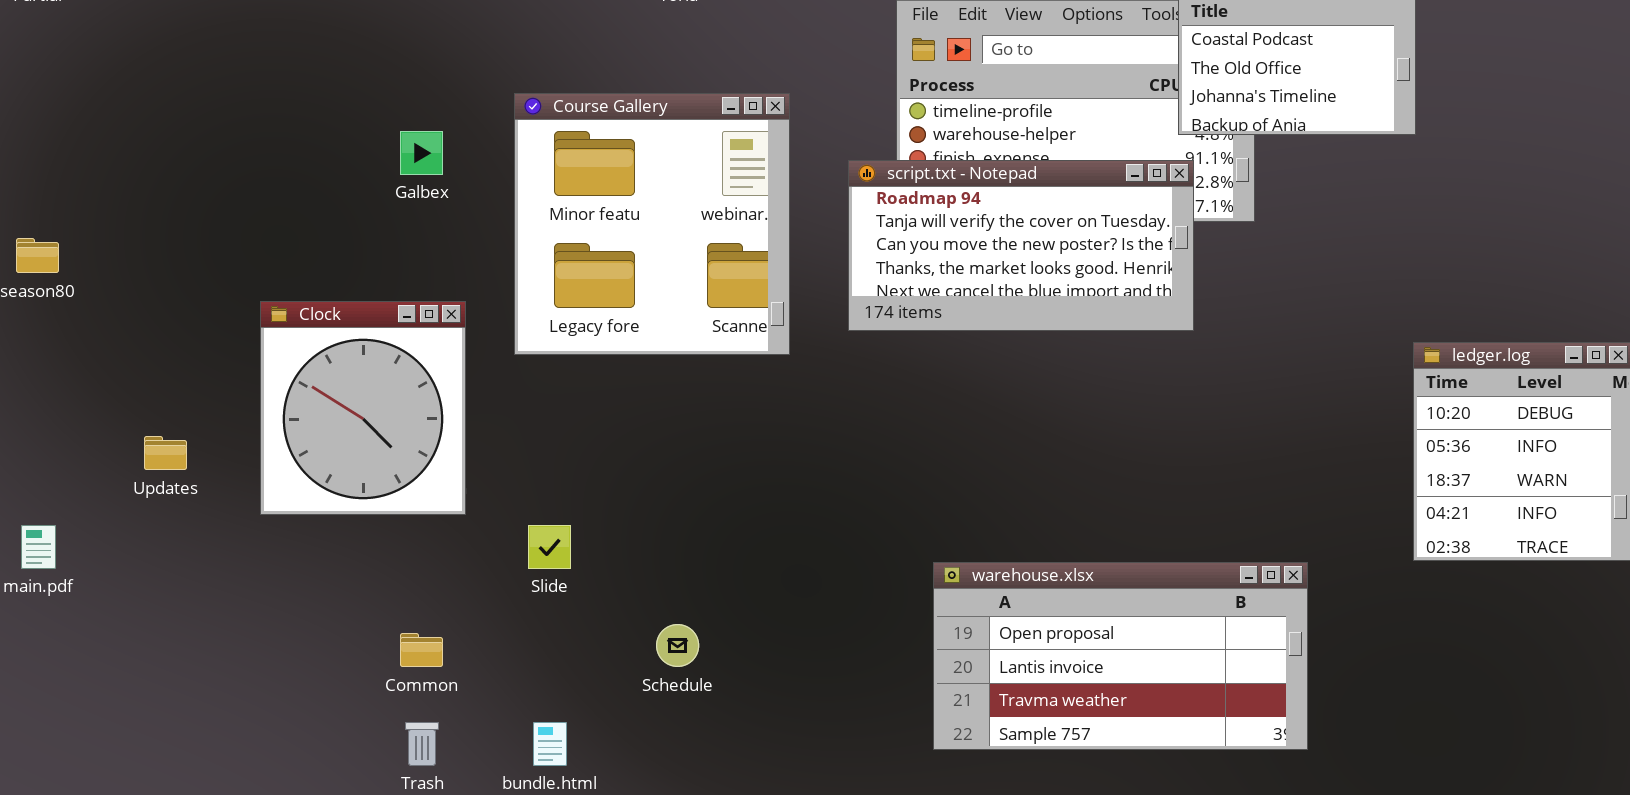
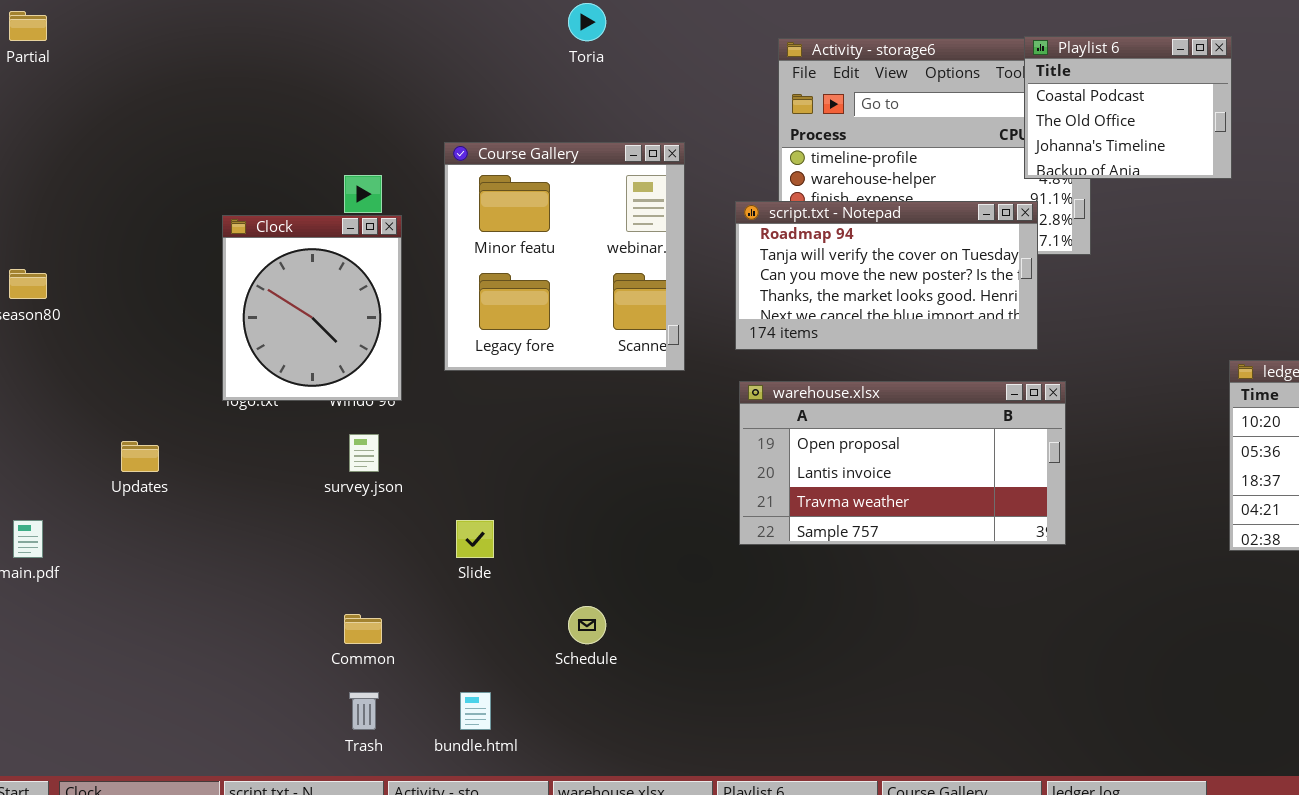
Clock: [260,301,466,515] -> [222,215,402,401], moved
warehouse.xlsx: [933,562,1308,750] -> [739,381,1066,545], moved

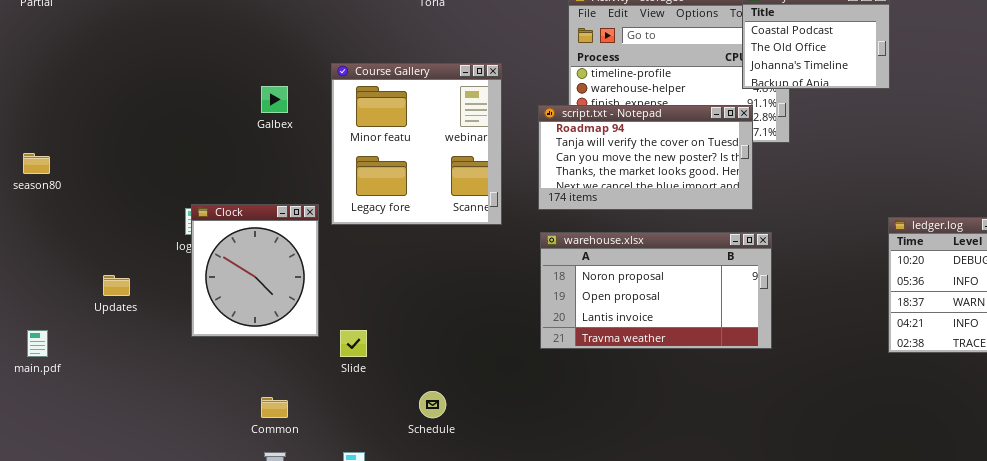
Clock: [222,215,402,401] -> [191,204,319,337], moved
warehouse.xlsx: [739,381,1066,545] -> [540,232,772,349], scrolled up 1 row

